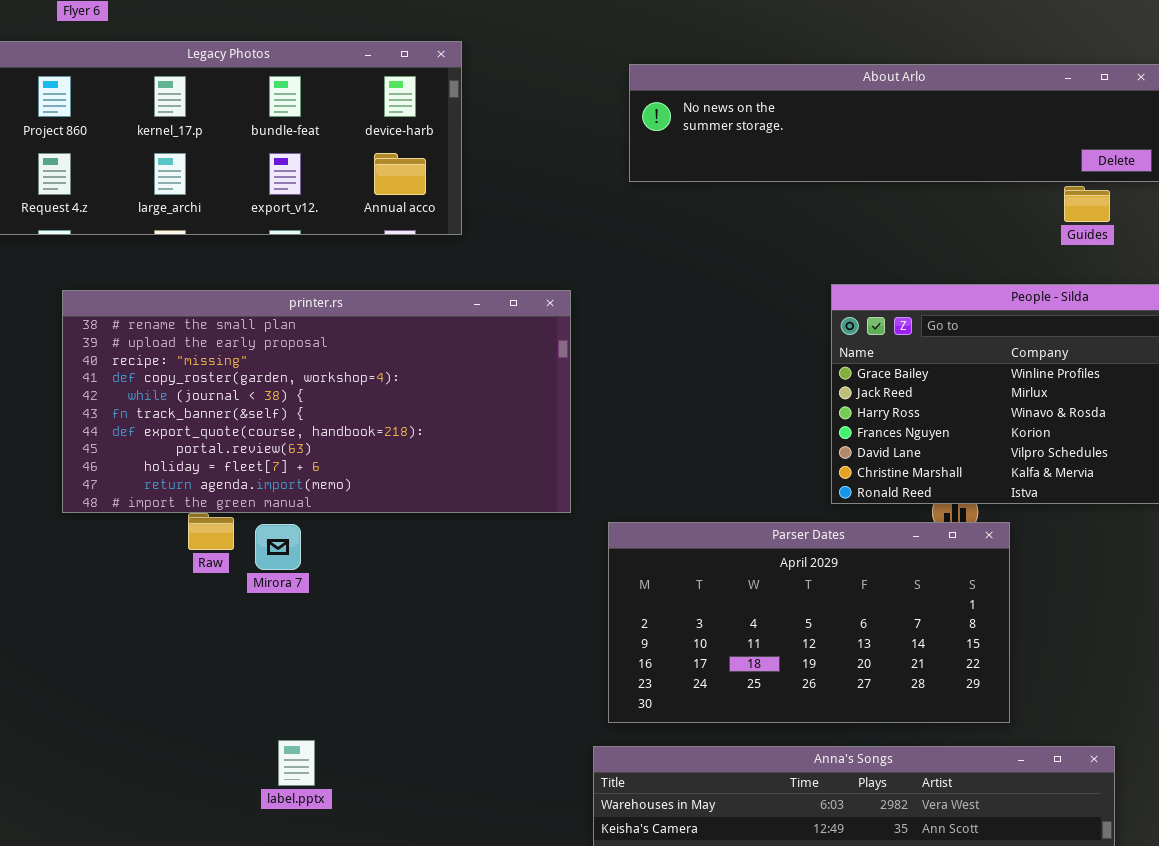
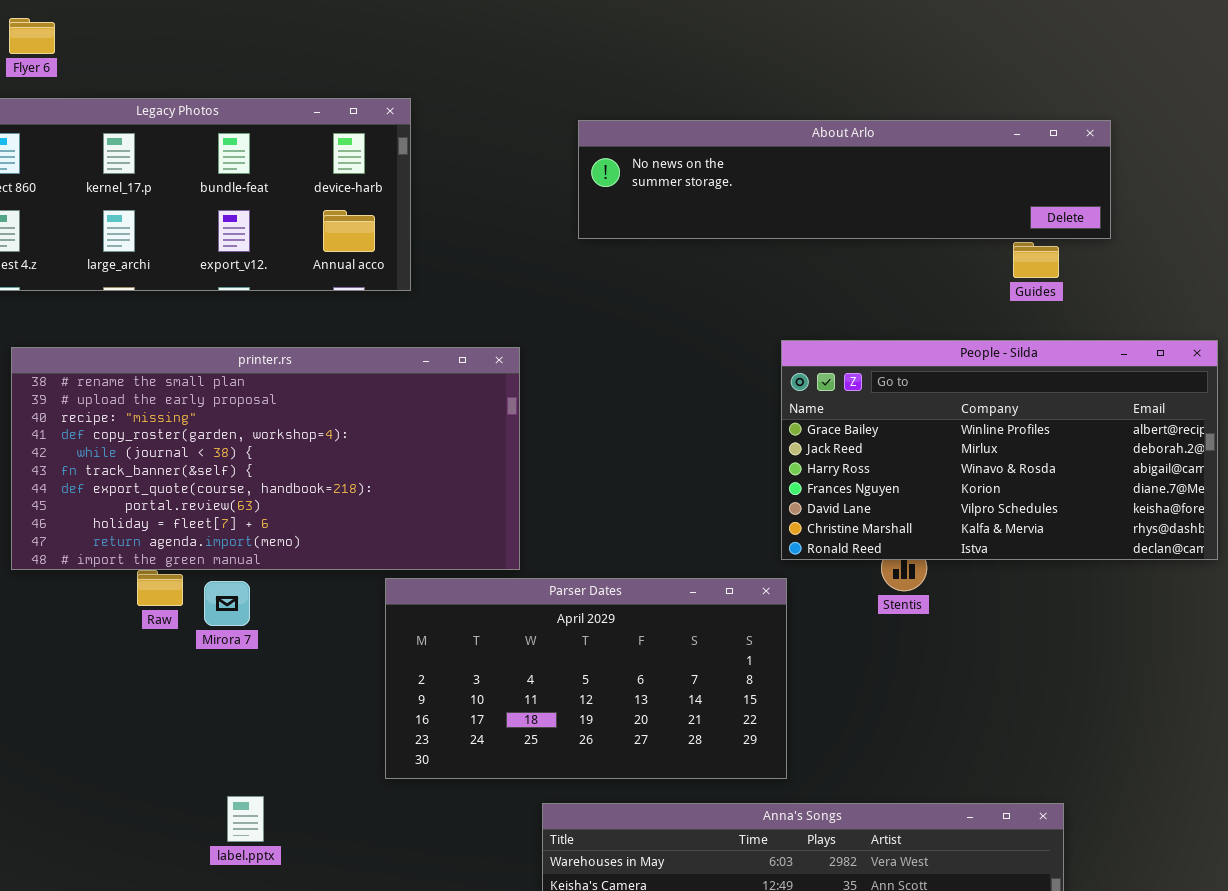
Parser Dates: [608,522,1010,723] -> [385,578,787,779], moved

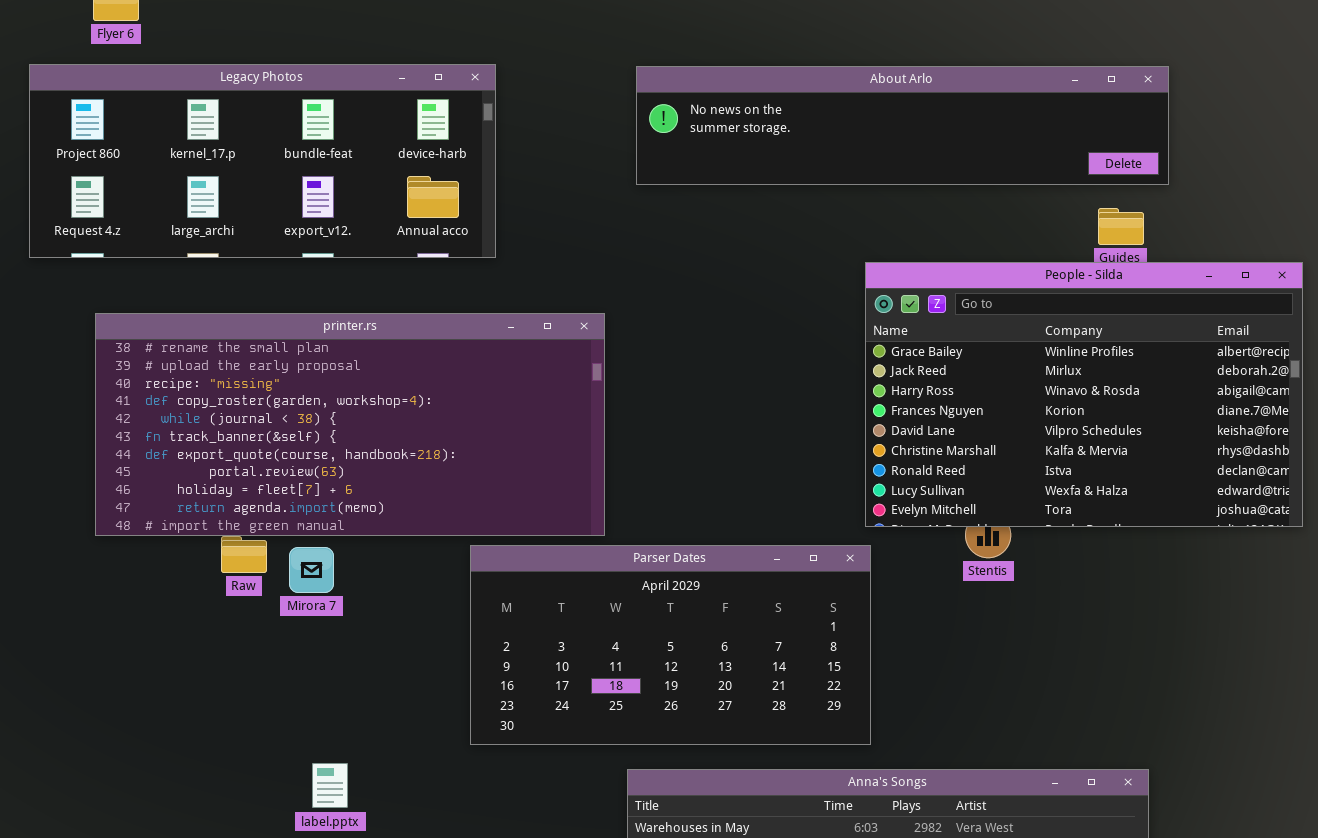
About Arlo: [578,120,1111,239] -> [636,66,1169,185], moved
People - Silda: [781,340,1218,560] -> [865,262,1303,527], resized

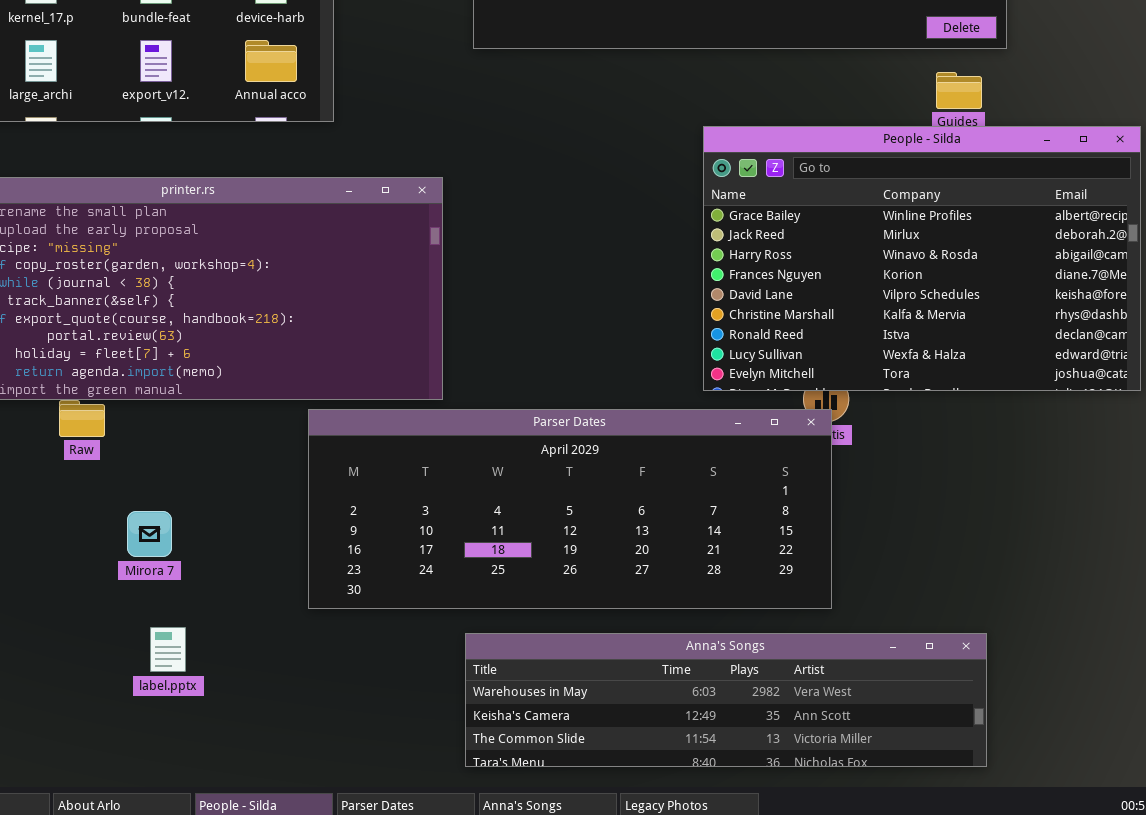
Parser Dates: [470,545,871,745] -> [308,409,832,609], resized
Mirora 7: [289,547,334,593] -> [127,511,172,557], moved

